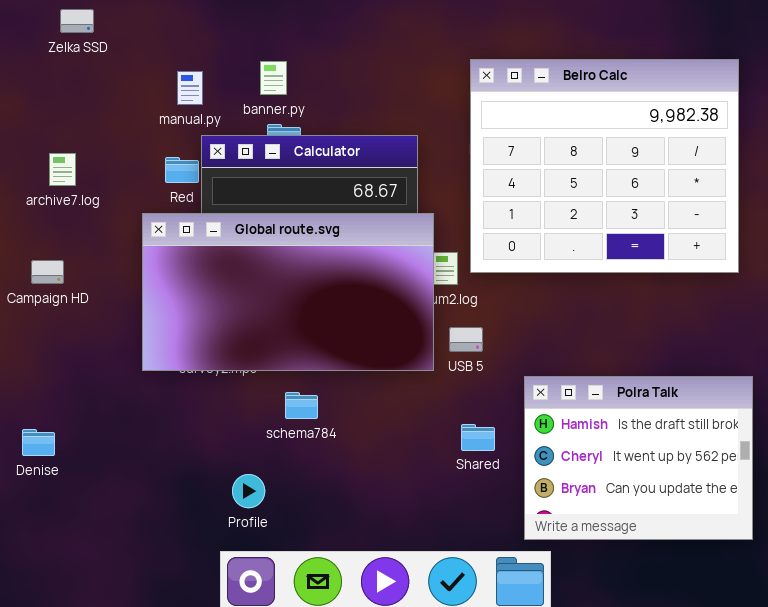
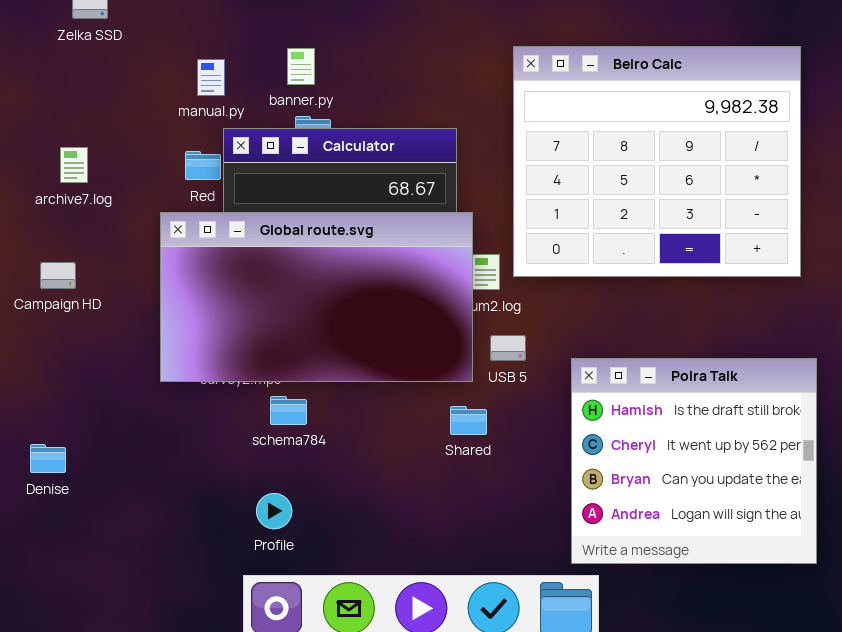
Polra Talk: [524,376,753,540] -> [571,358,817,564], resized
schema784: [285,392,318,419] -> [270,396,307,425], moved
Shared: [461,424,495,451] -> [450,406,487,435], moved

